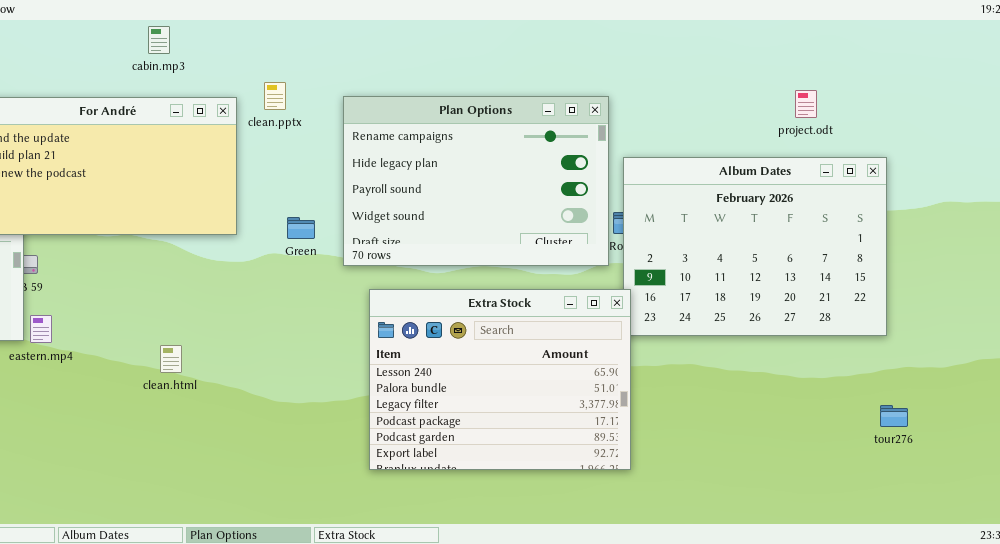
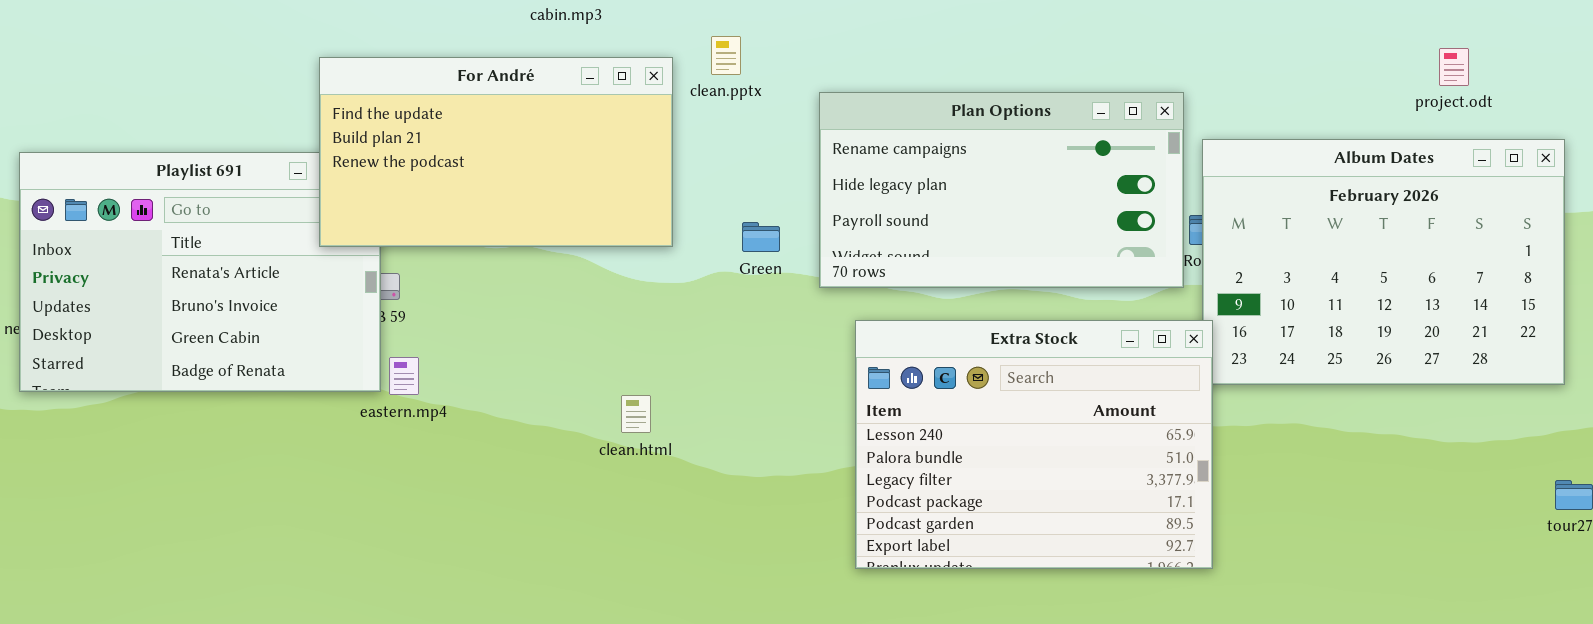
Plan Options: [343,96,609,266] -> [819,92,1184,288], resized
clean.html: [160,345,182,373] -> [621,395,651,433], moved

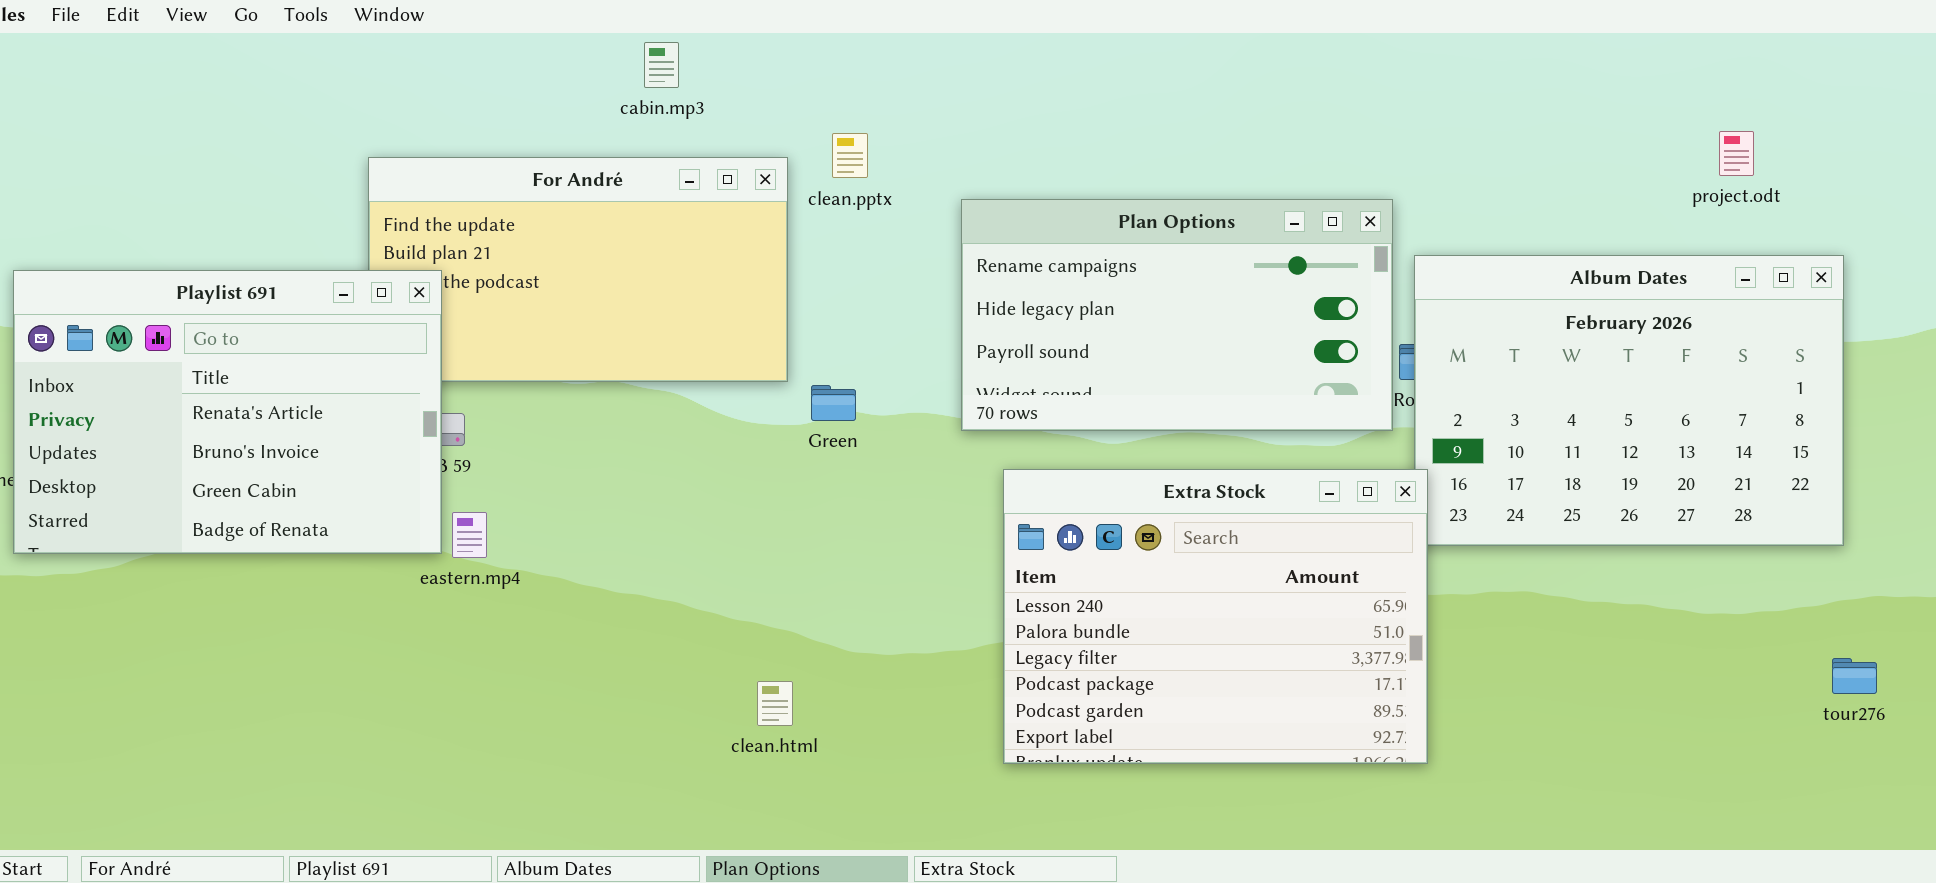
project.odt: [1439,48,1469,86] -> [1719,131,1754,176], moved
Playlist 691: [19,152,381,392] -> [13,270,442,554], raised
Green: [742,222,780,252] -> [811,385,856,421], moved
clean.html: [621,395,651,433] -> [757,681,793,726], moved

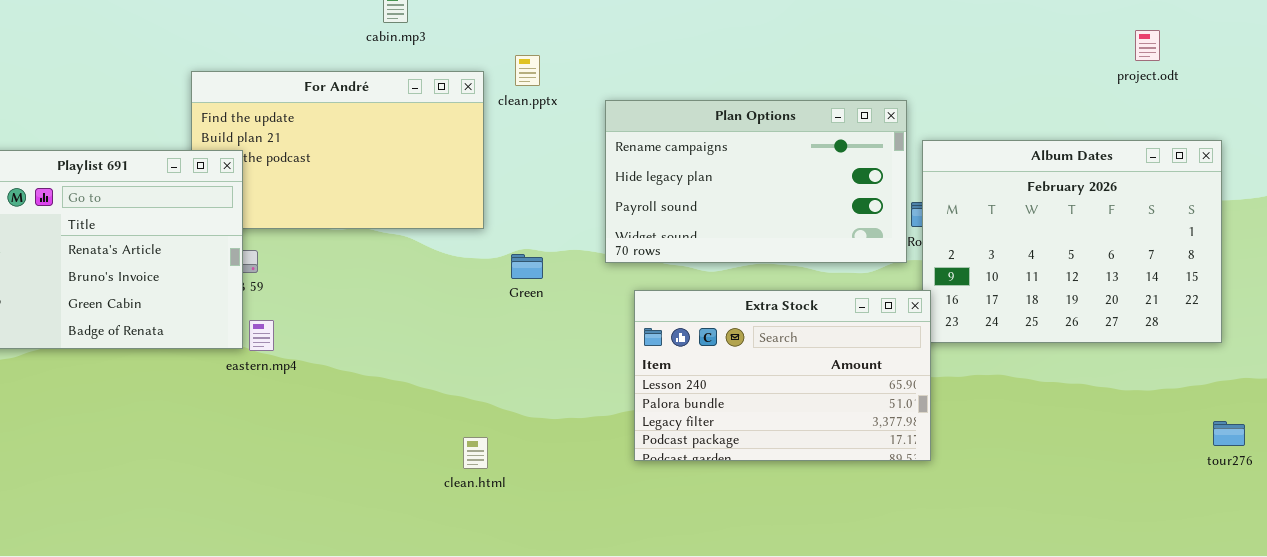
project.odt: [1719,131,1754,176] -> [1135,30,1160,61], moved
Green: [811,385,856,421] -> [511,254,543,279], moved
Extra Stock: [1003,469,1428,764] -> [634,290,931,461], resized

